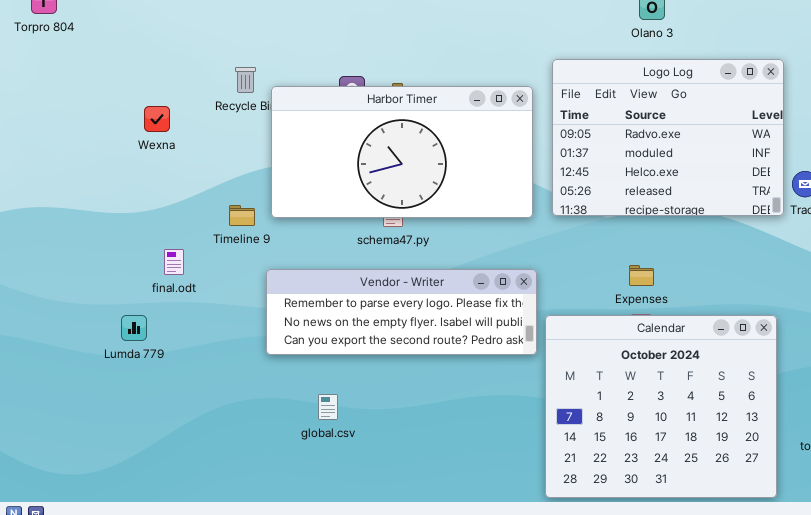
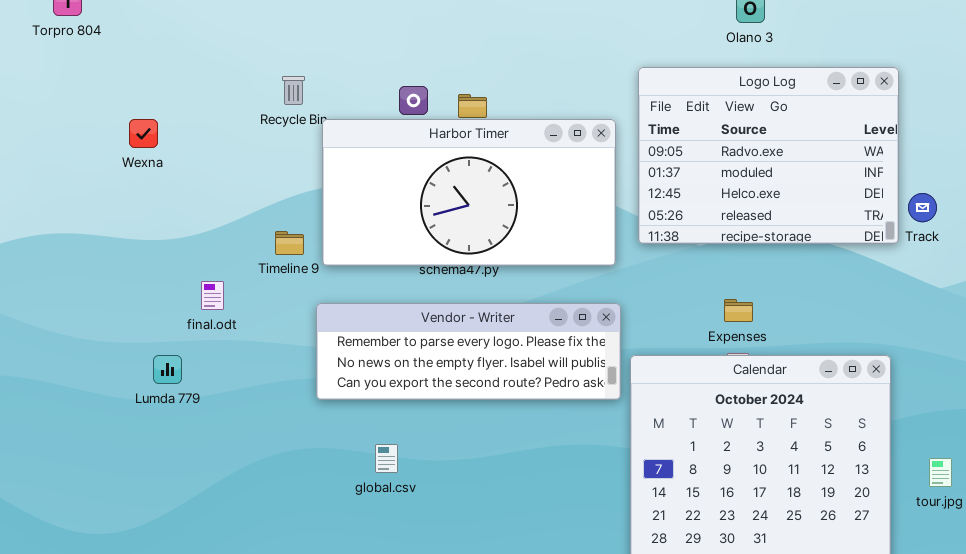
Harbor Timer: [271,86,533,218] -> [322,119,616,266], moved
Wexna: [144,106,170,132] -> [129,119,158,148], moved

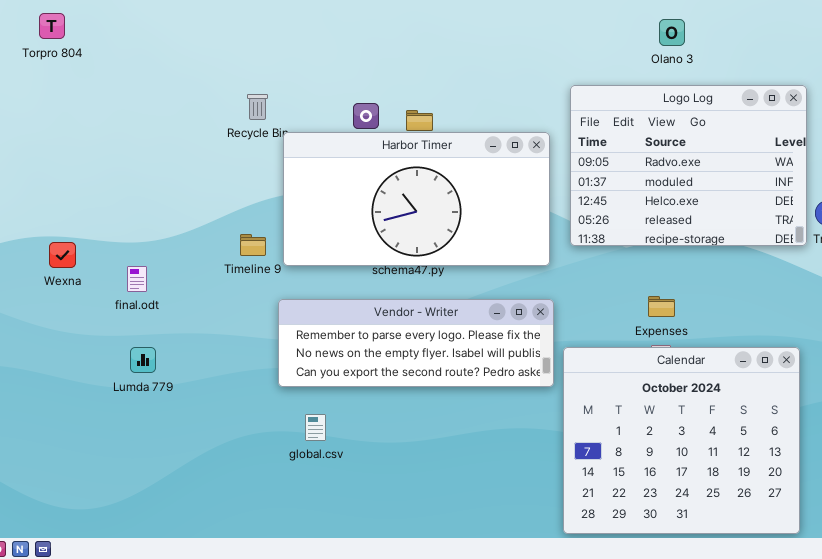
Wexna: [129,119,158,148] -> [49,242,76,268], moved
final.odt: [201,281,224,310] -> [127,266,147,292], moved
global.csv: [375,444,398,473] -> [305,414,326,441], moved

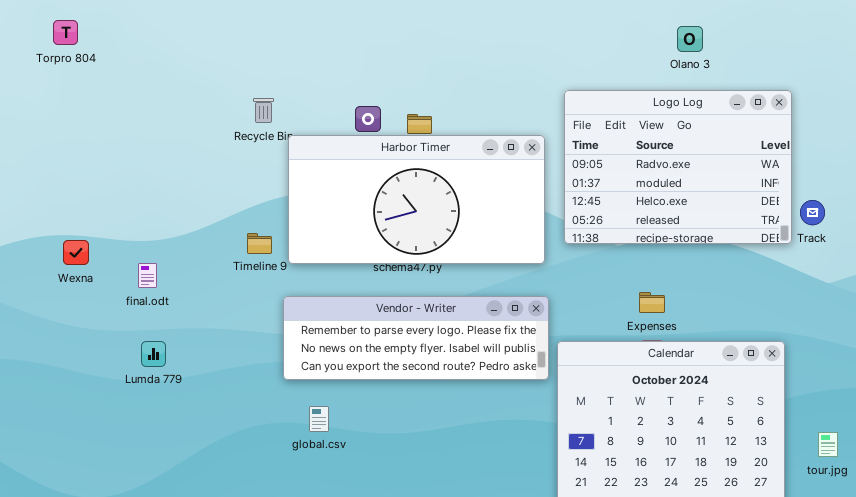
Olano 3: [659,19,685,46] -> [677,26,703,52], moved

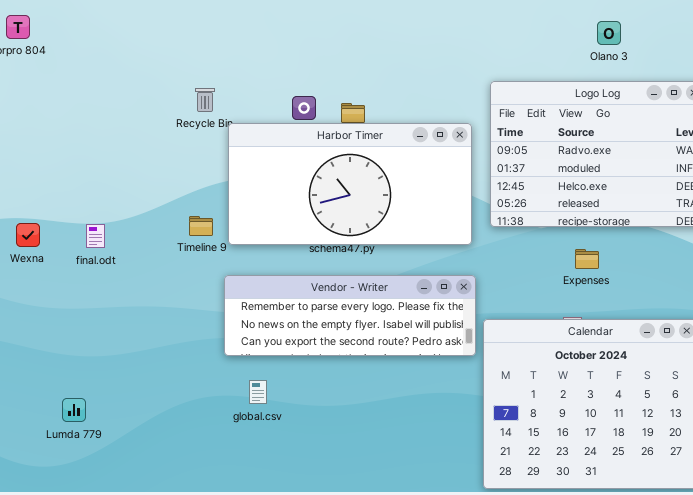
final.odt: [138,263,157,288] -> [86,224,105,248], moved
Expenses: [639,292,665,313] -> [575,249,599,269], moved
Lumda 779: [141,341,166,367] -> [62,398,86,422], moved

